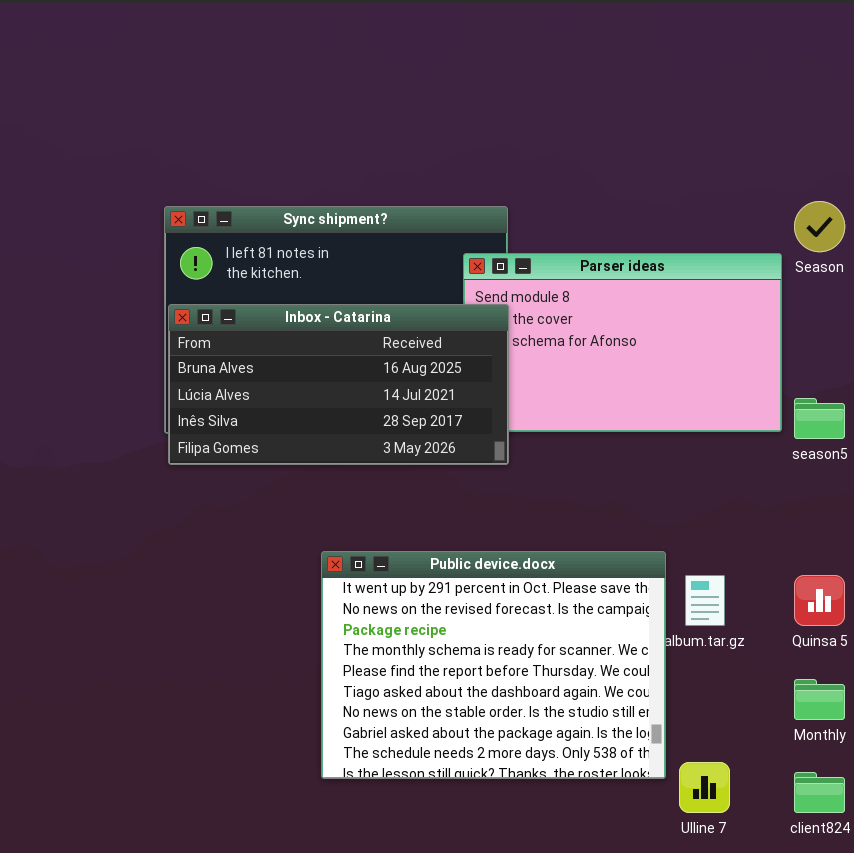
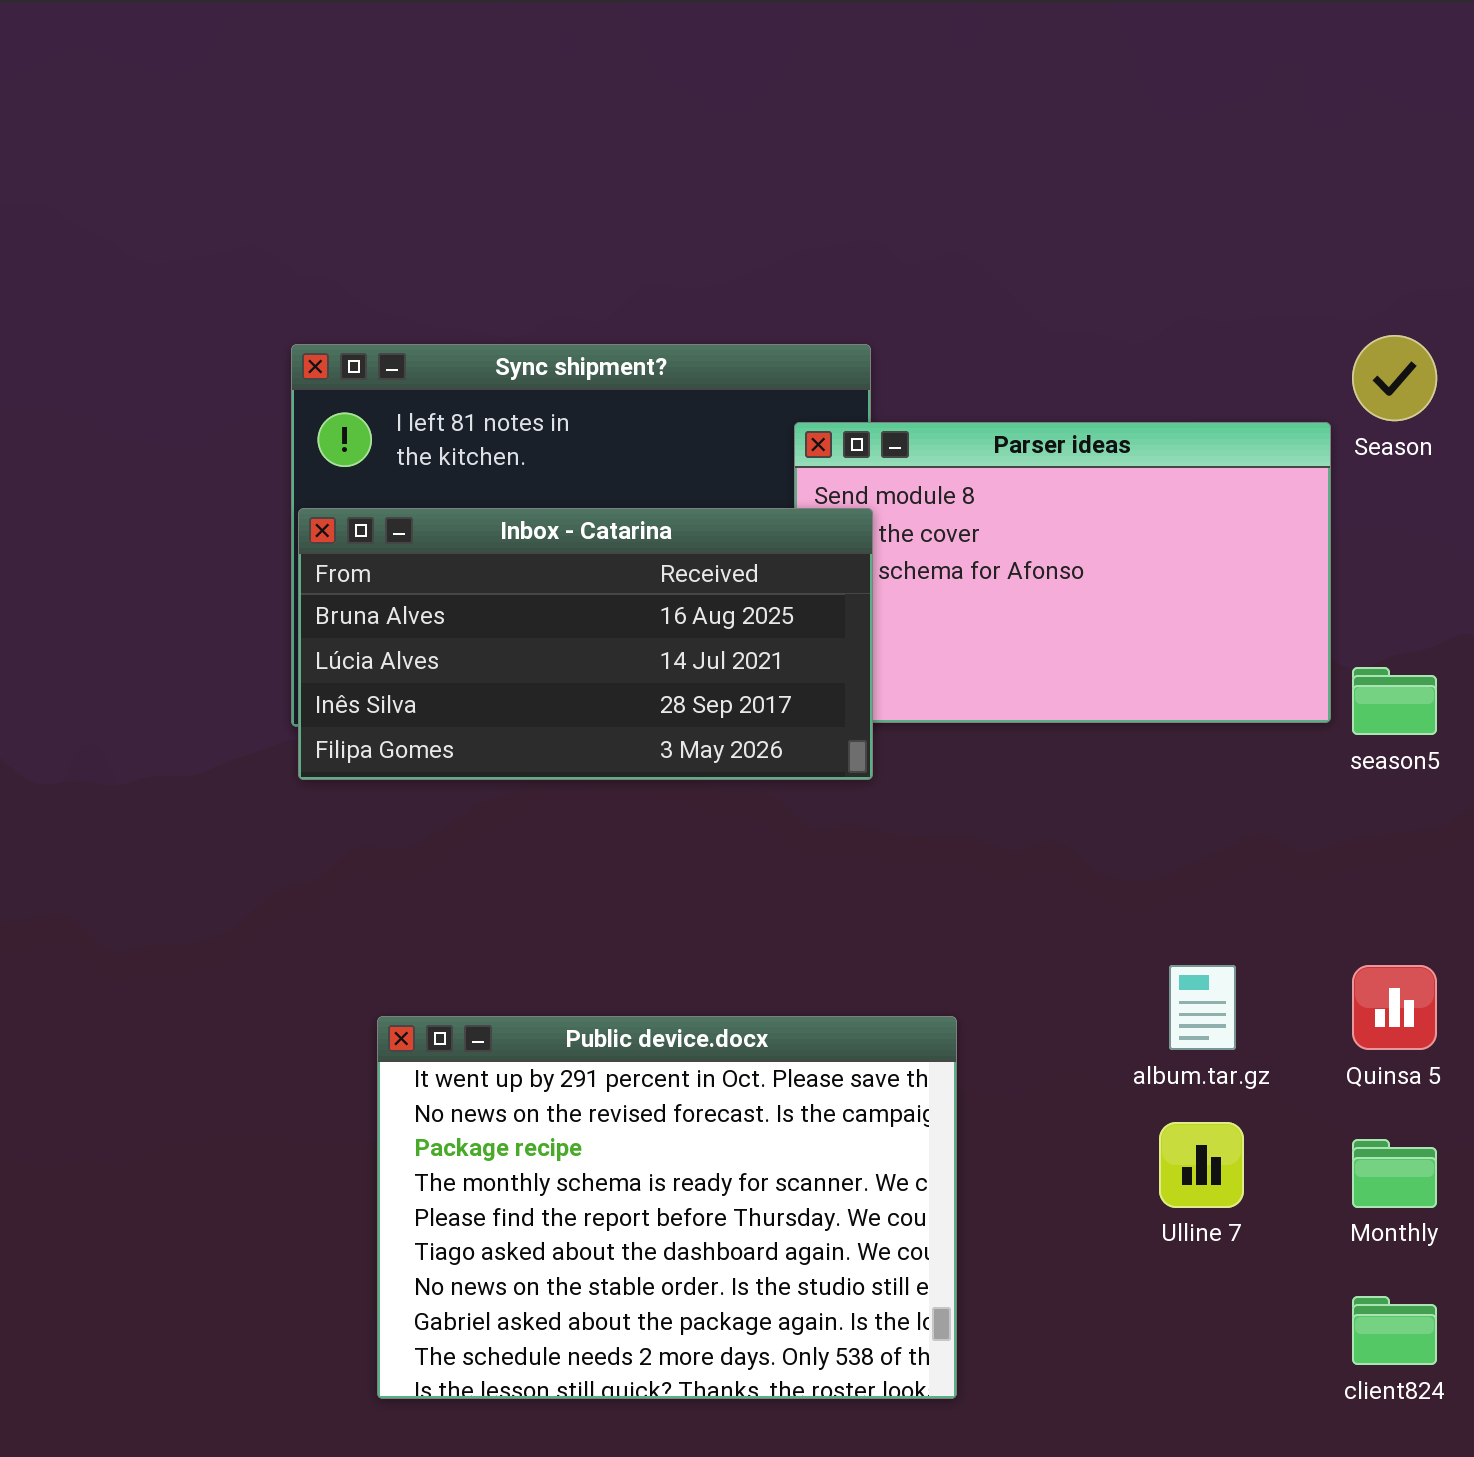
Public device.docx: [321,551,666,779] -> [377,1016,957,1399], moved
Ulline 7: [679,762,730,813] -> [1159,1122,1244,1208], moved

